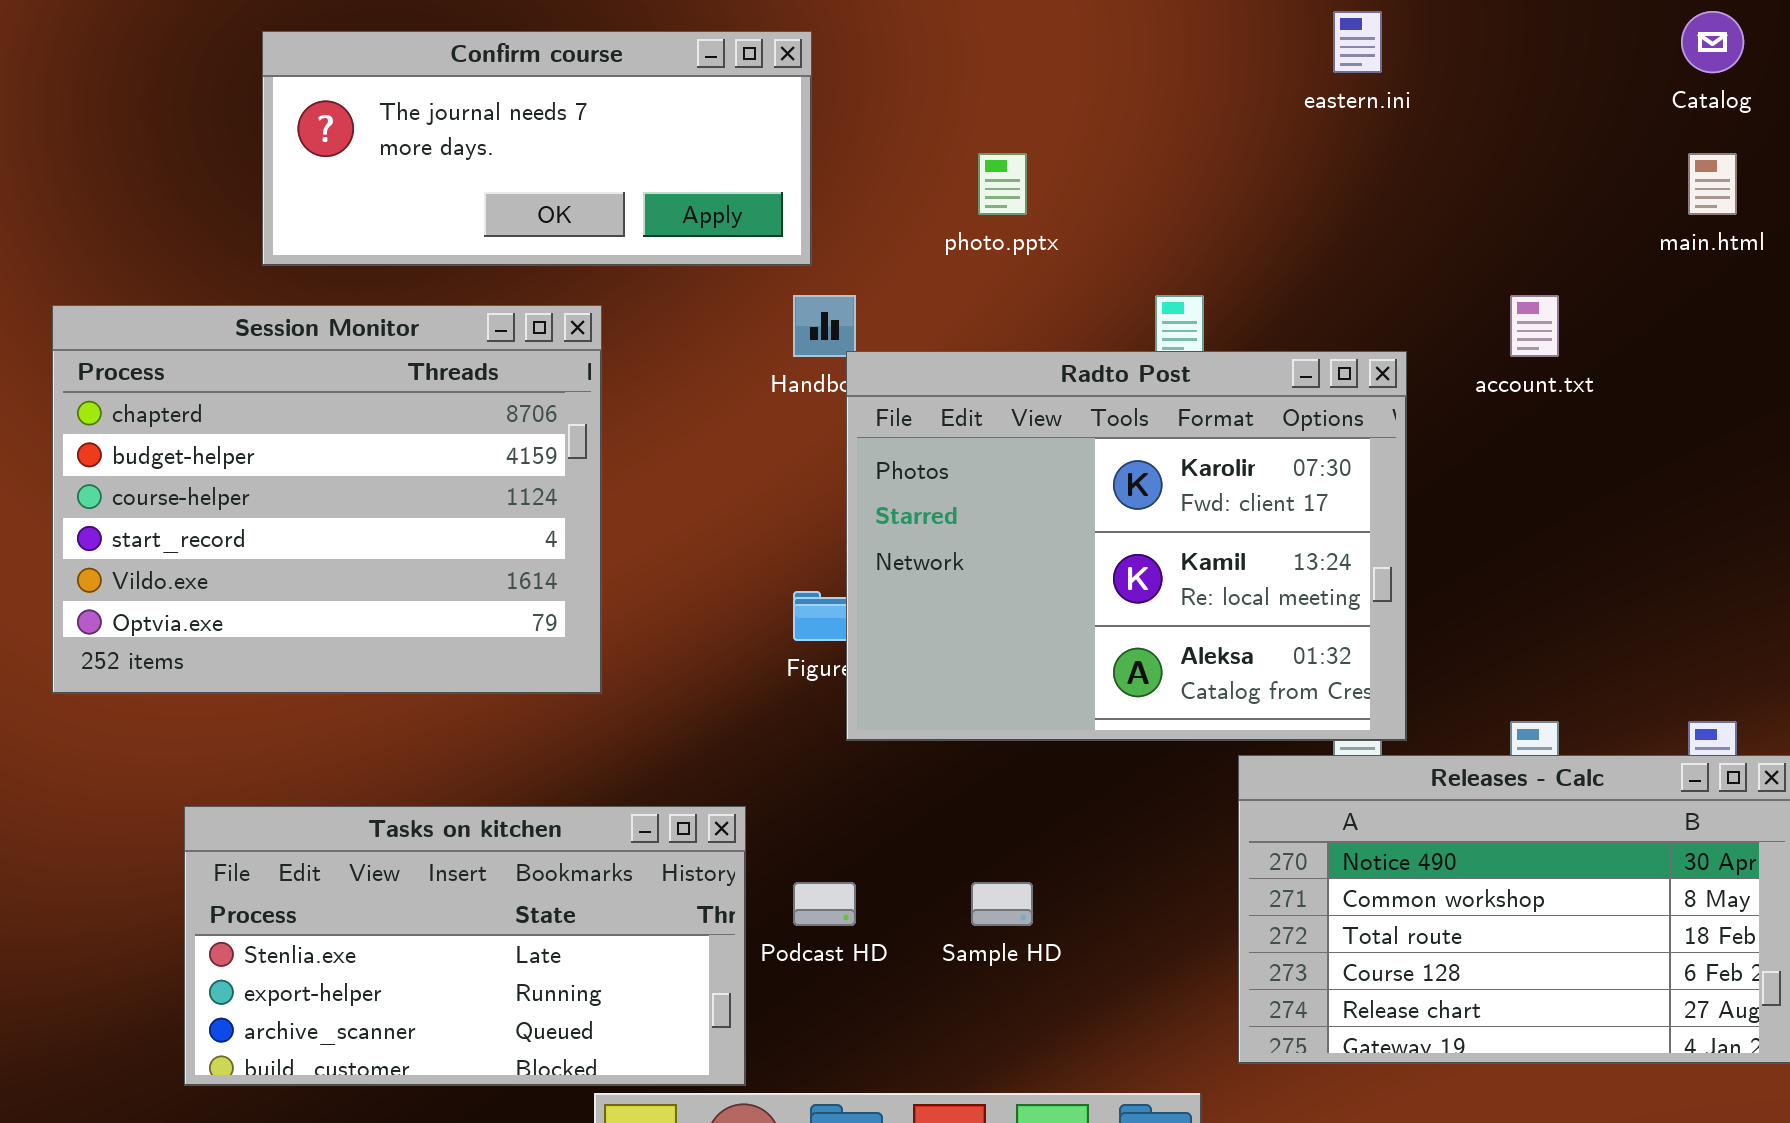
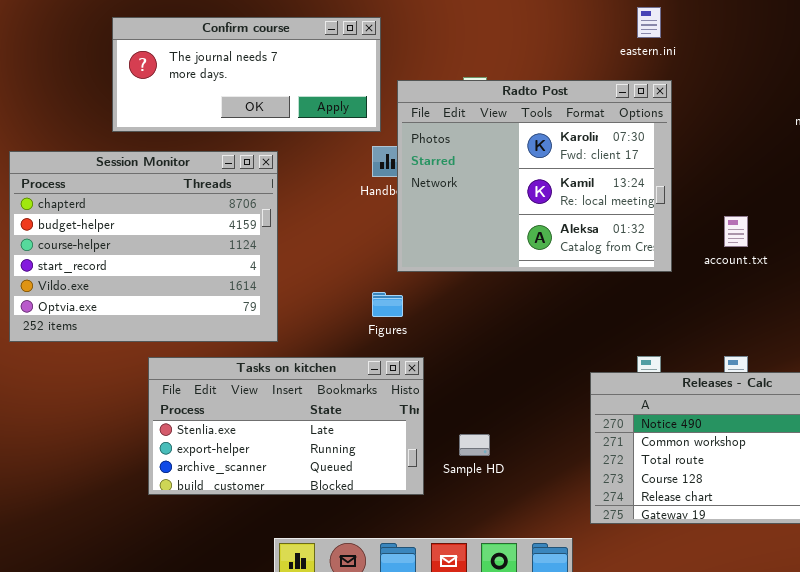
account.txt: [1510,295,1559,357] -> [724,216,748,247], moved
Radto Post: [846,351,1407,741] -> [397,80,672,272], moved
Tasks on kitchen: [184,806,746,1086] -> [148,357,424,495], moved

